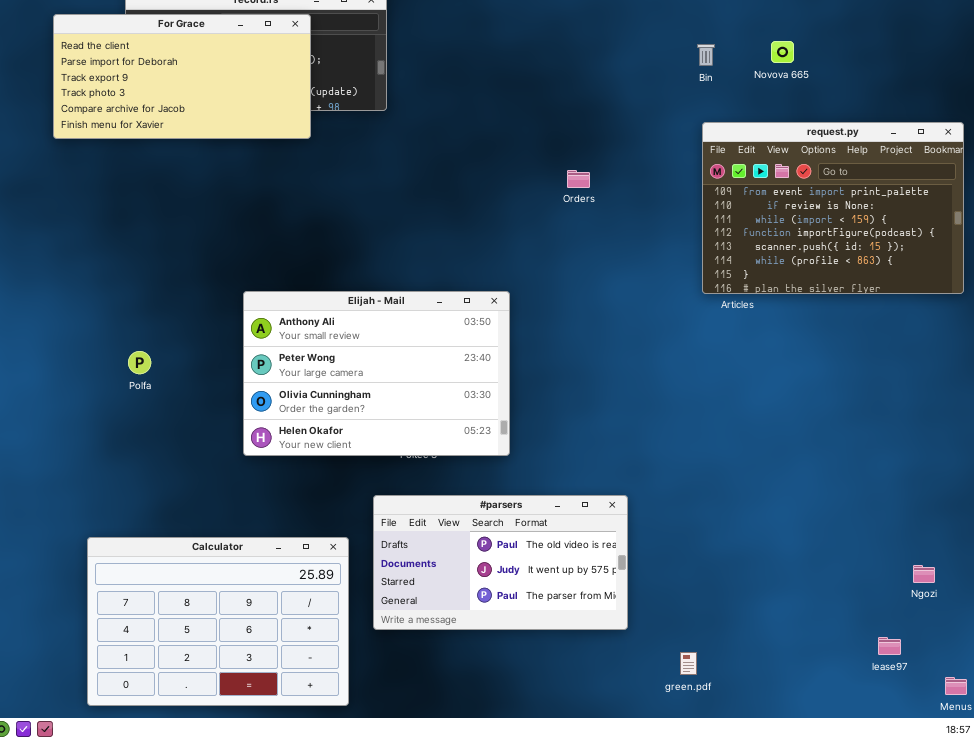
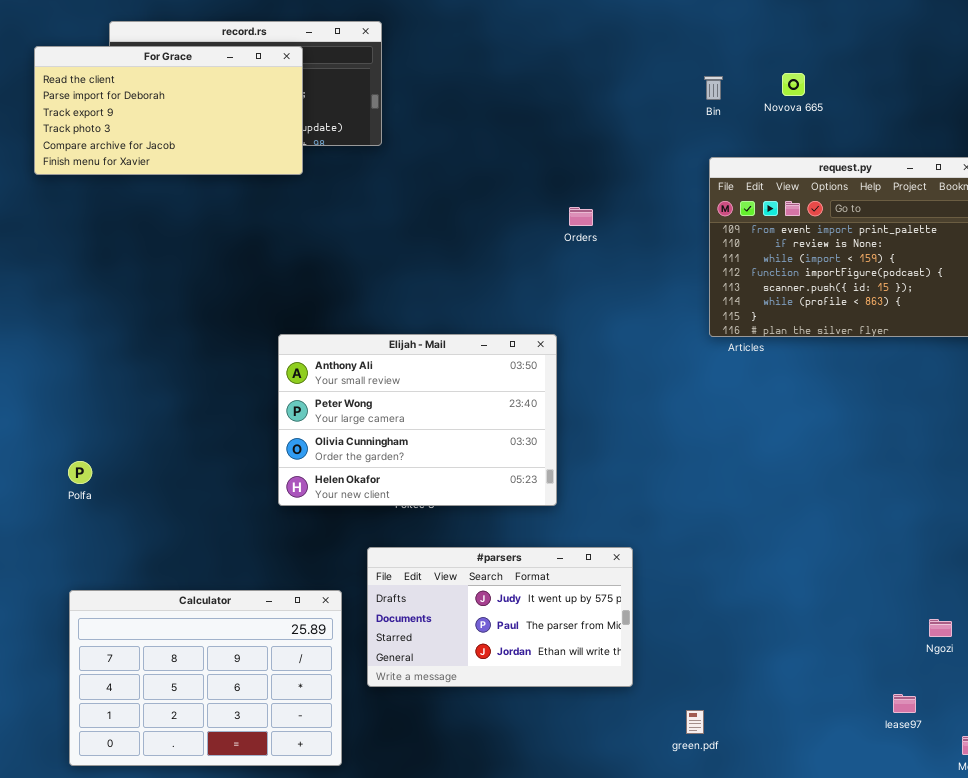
Elijah - Mail: [243,291,510,456] -> [278,334,557,506], moved
Polfa: [128,351,151,374] -> [68,461,92,484], moved
#parsers: [373,495,628,630] -> [367,547,633,687], scrolled down 1 row

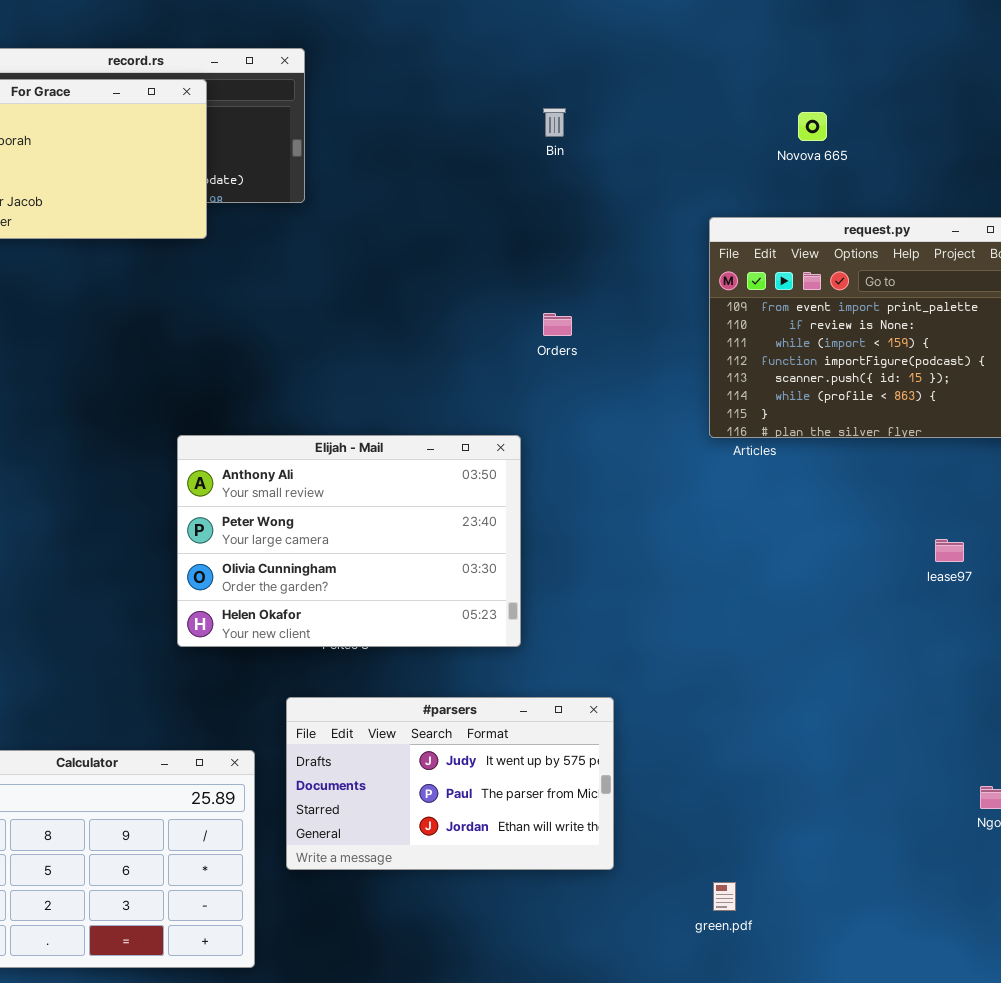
Bin: [704,76,723,100] -> [543,108,566,137], moved
Orders: [569,207,593,226] -> [543,313,572,336], moved
lease97: [893,694,916,713] -> [935,539,964,562], moved
green.pdf: [686,710,704,734] -> [713,882,736,911], moved

